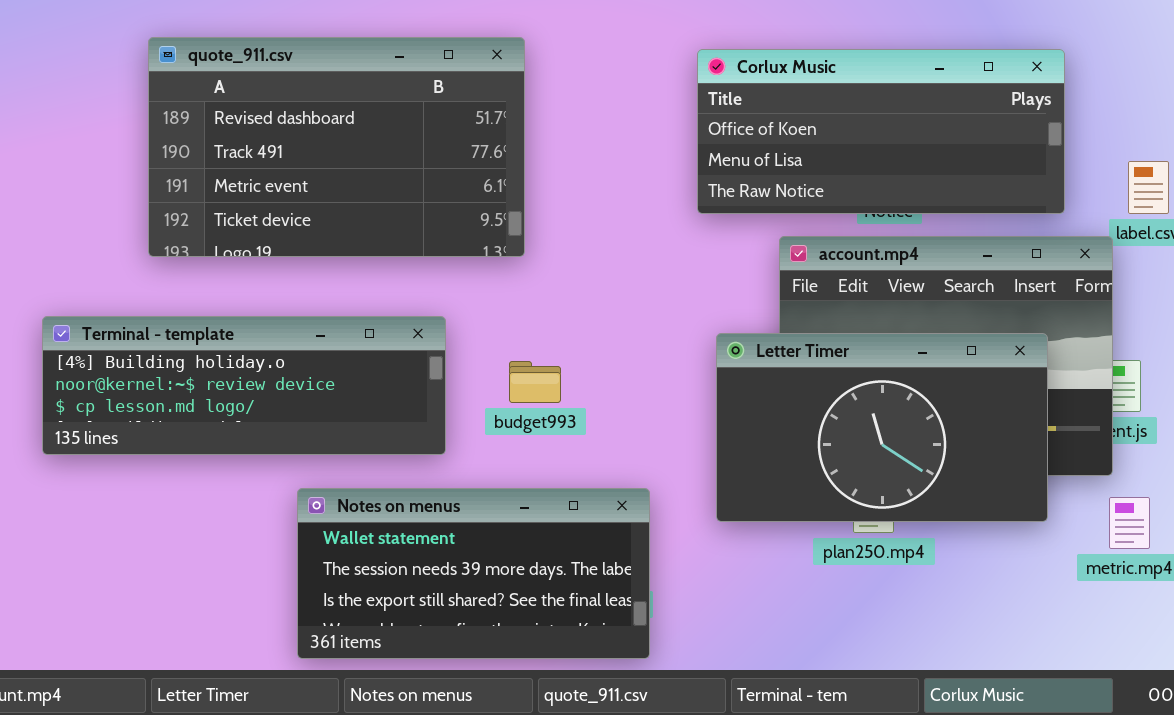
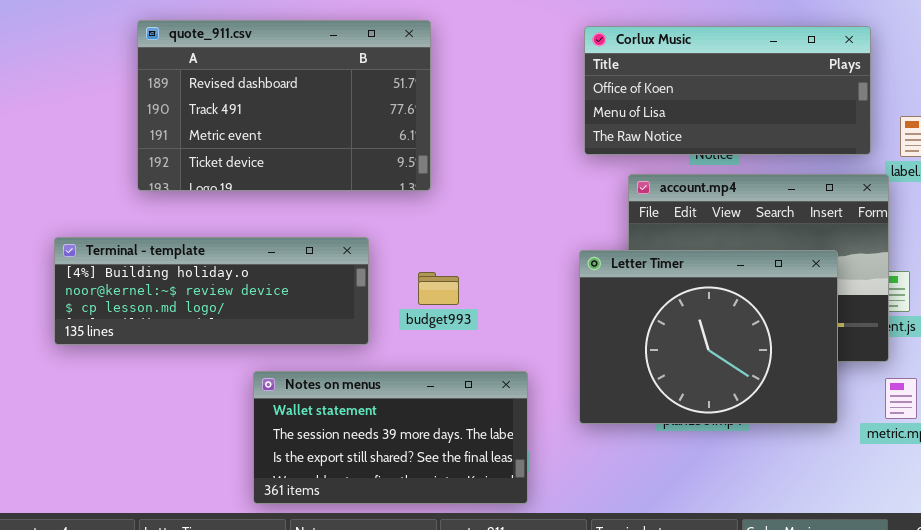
Corlux Music: [697,49,1065,214] -> [584,26,871,155], moved
Letter Timer: [716,333,1048,522] -> [579,250,838,424], resized

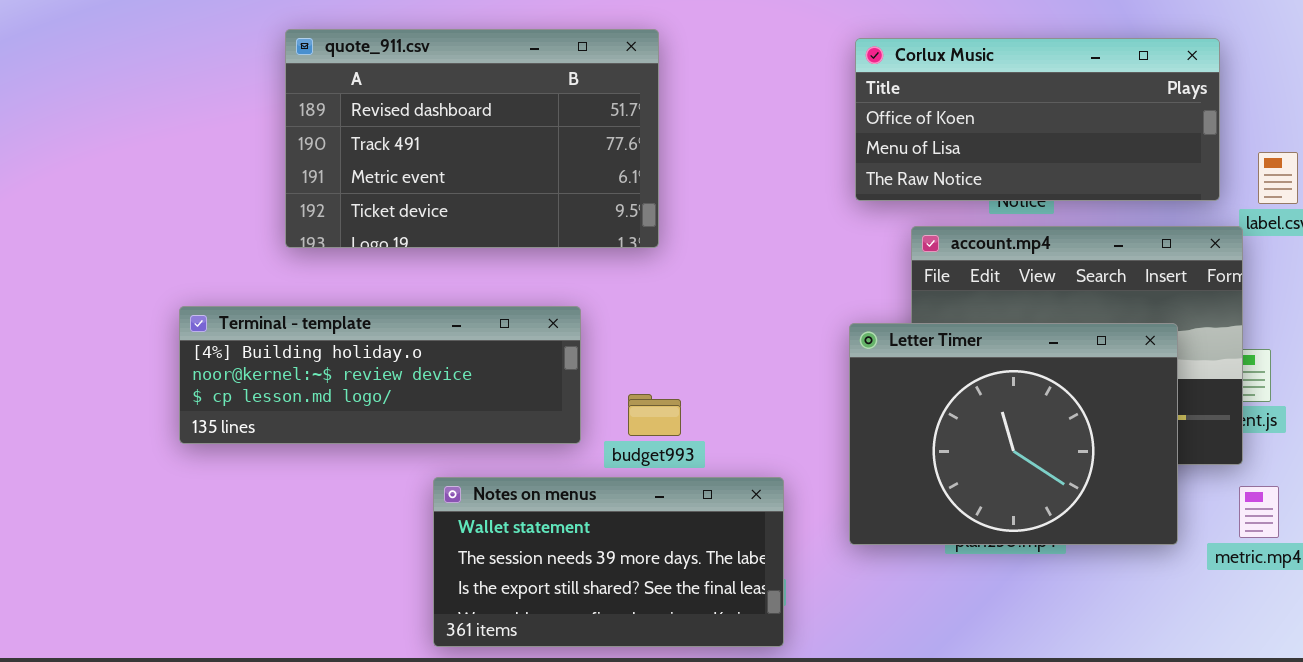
budget993: [418,272,459,305] -> [628,394,681,436], moved

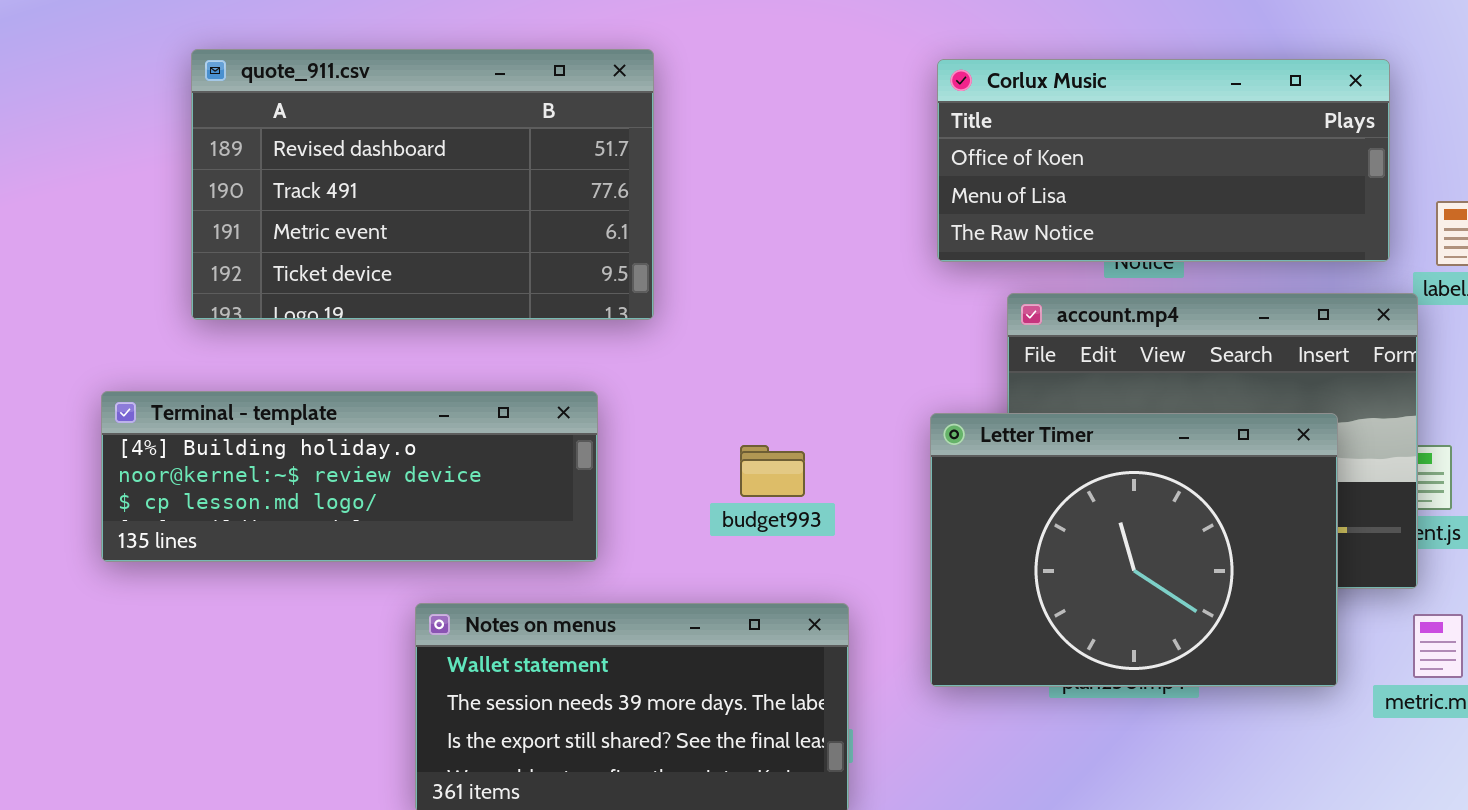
quote_911.csv: [285,29,659,248] -> [191,49,654,320], moved
budget993: [628,394,681,436] -> [740,445,805,497], moved

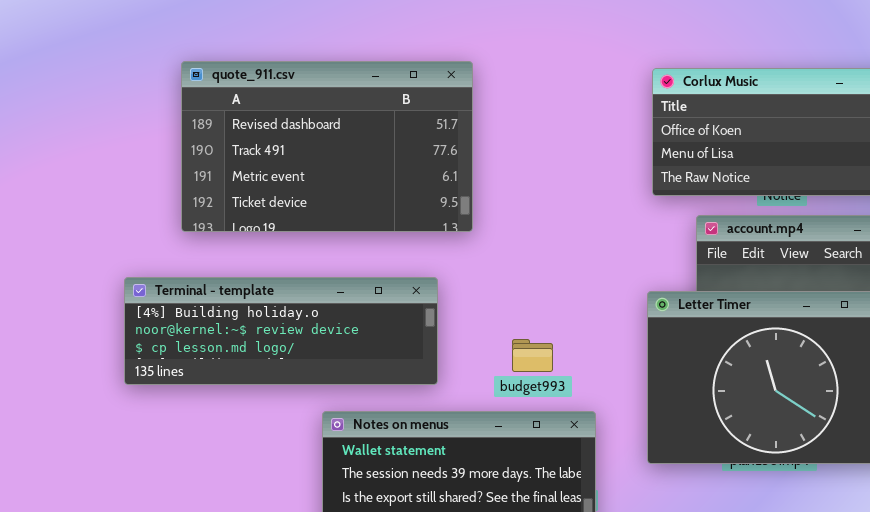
budget993: [740,445,805,497] -> [512,339,553,372], moved

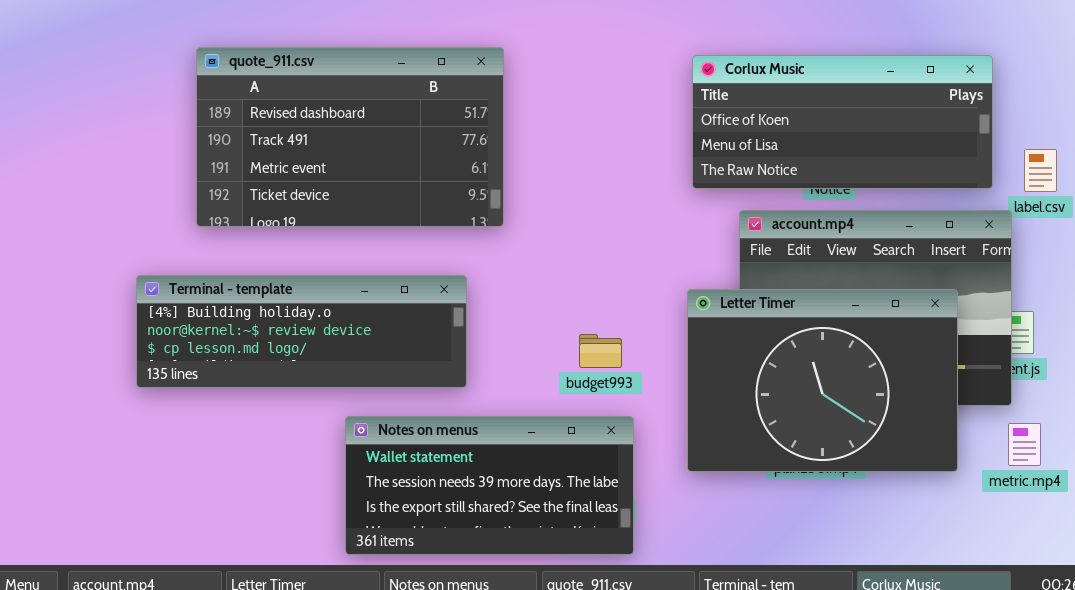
budget993: [512,339,553,372] -> [579,334,622,368], moved

